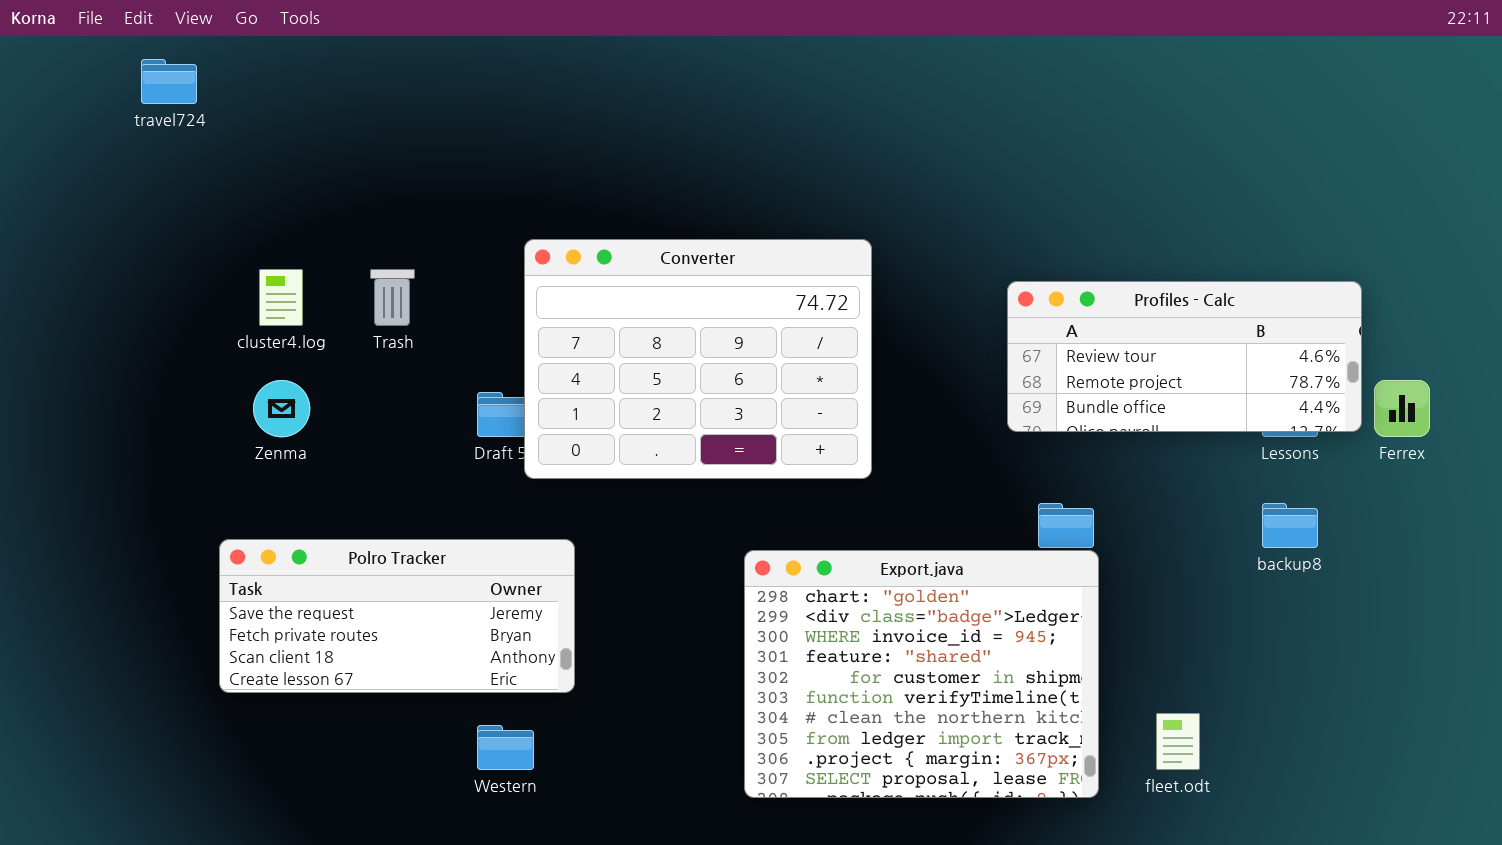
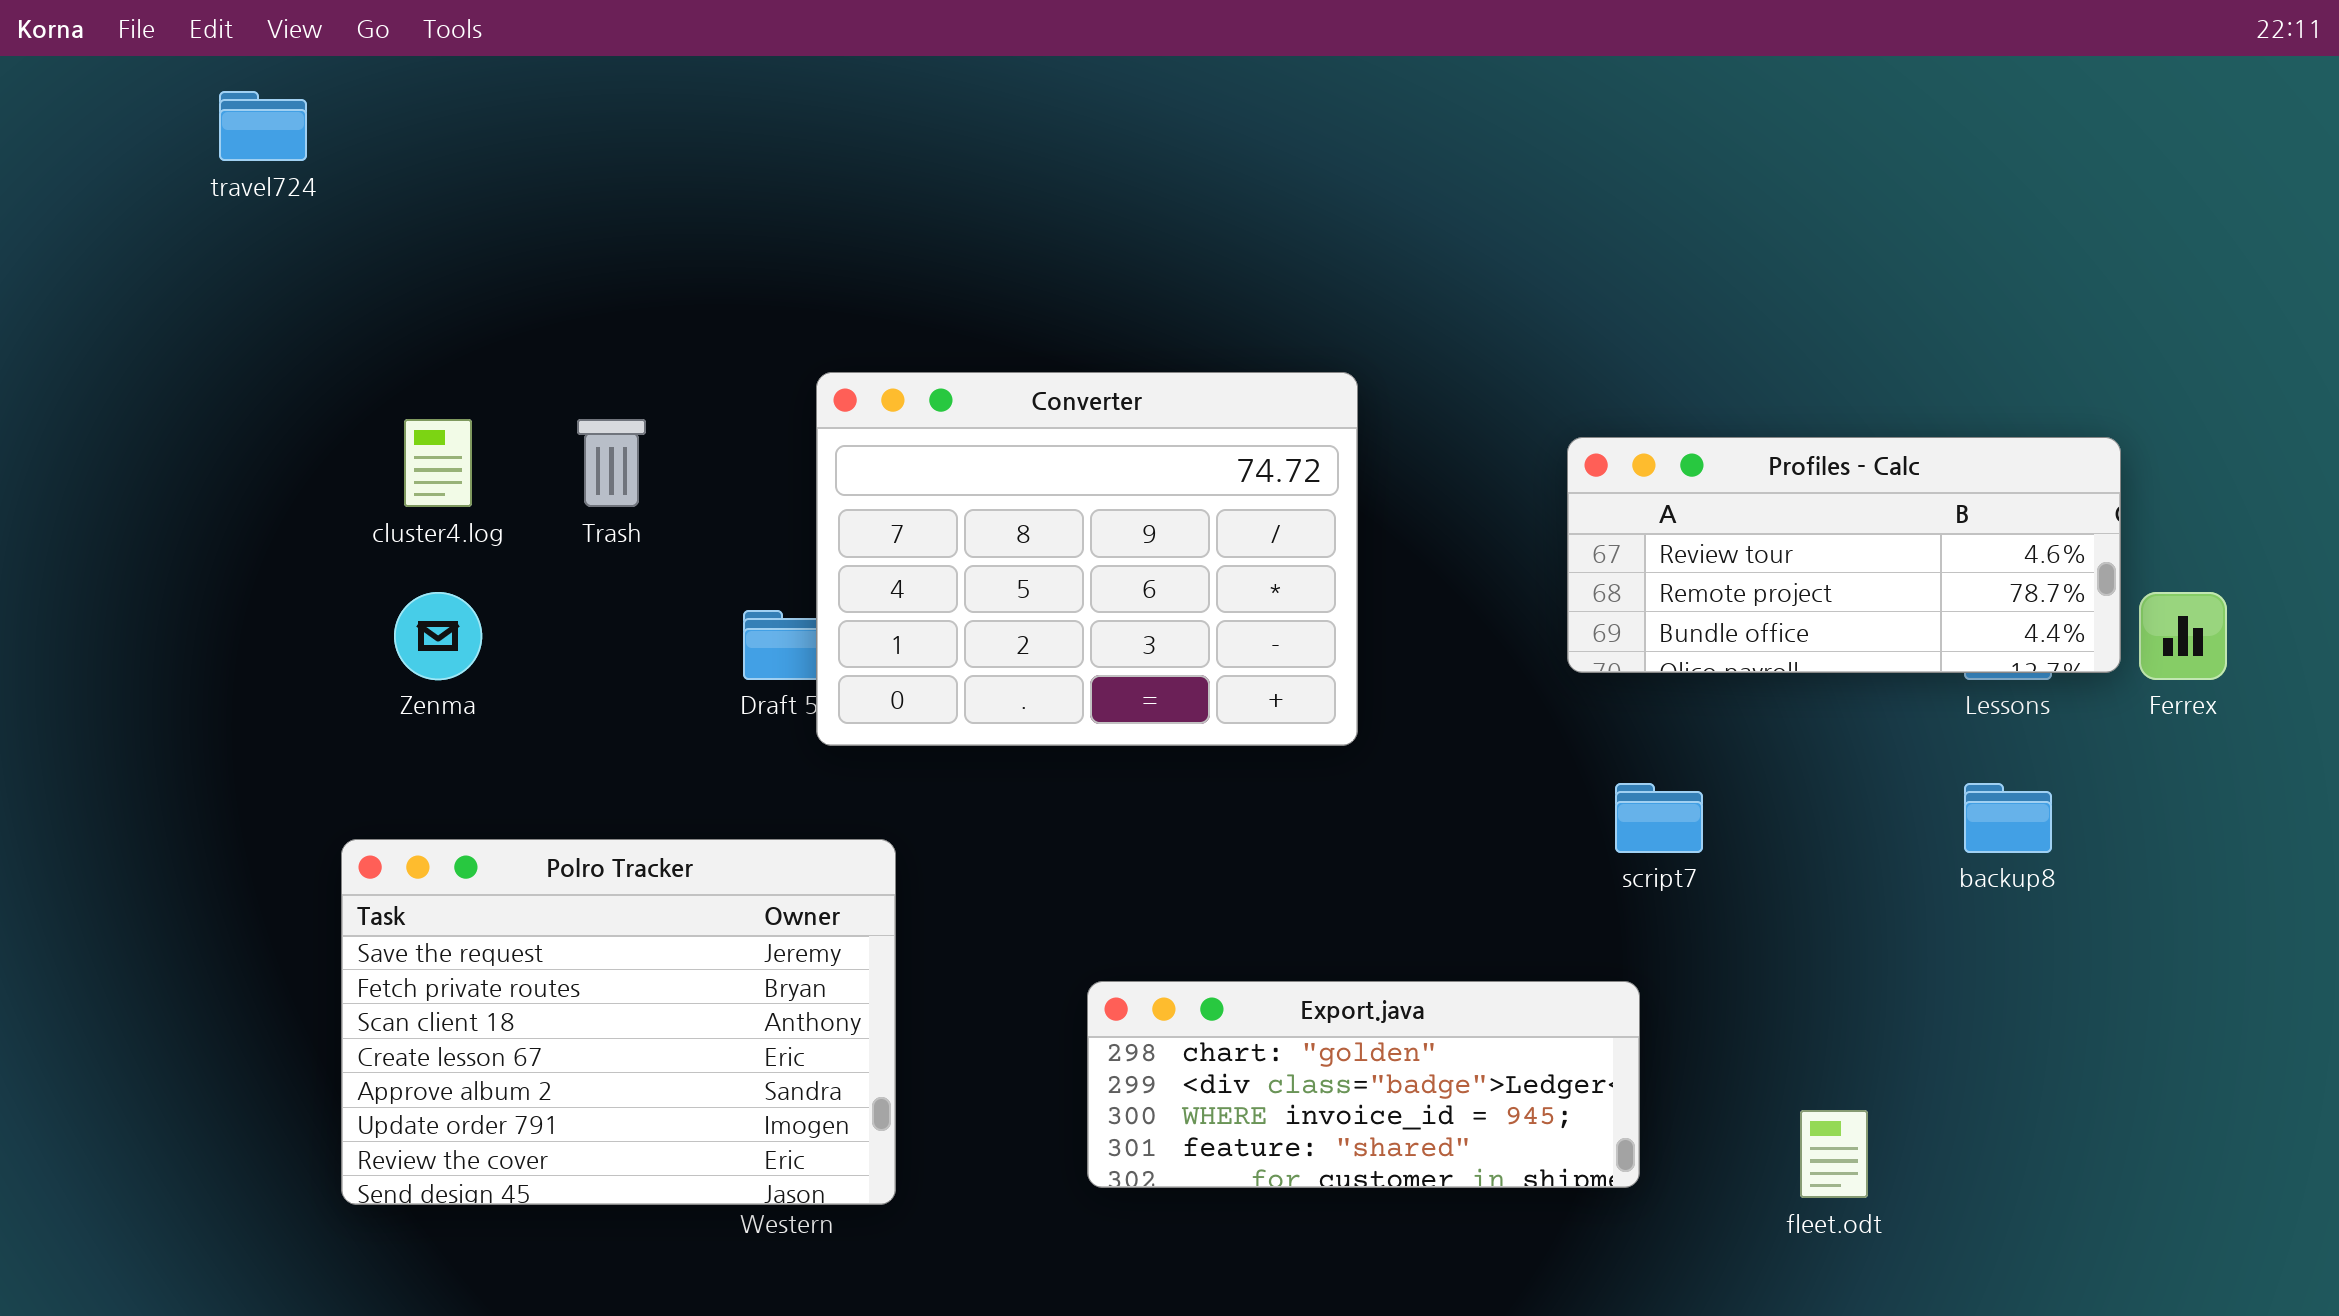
Polro Tracker: [219,539,575,693] -> [341,839,896,1205], resized
Export.java: [744,550,1099,798] -> [1087,981,1640,1188], moved, resized

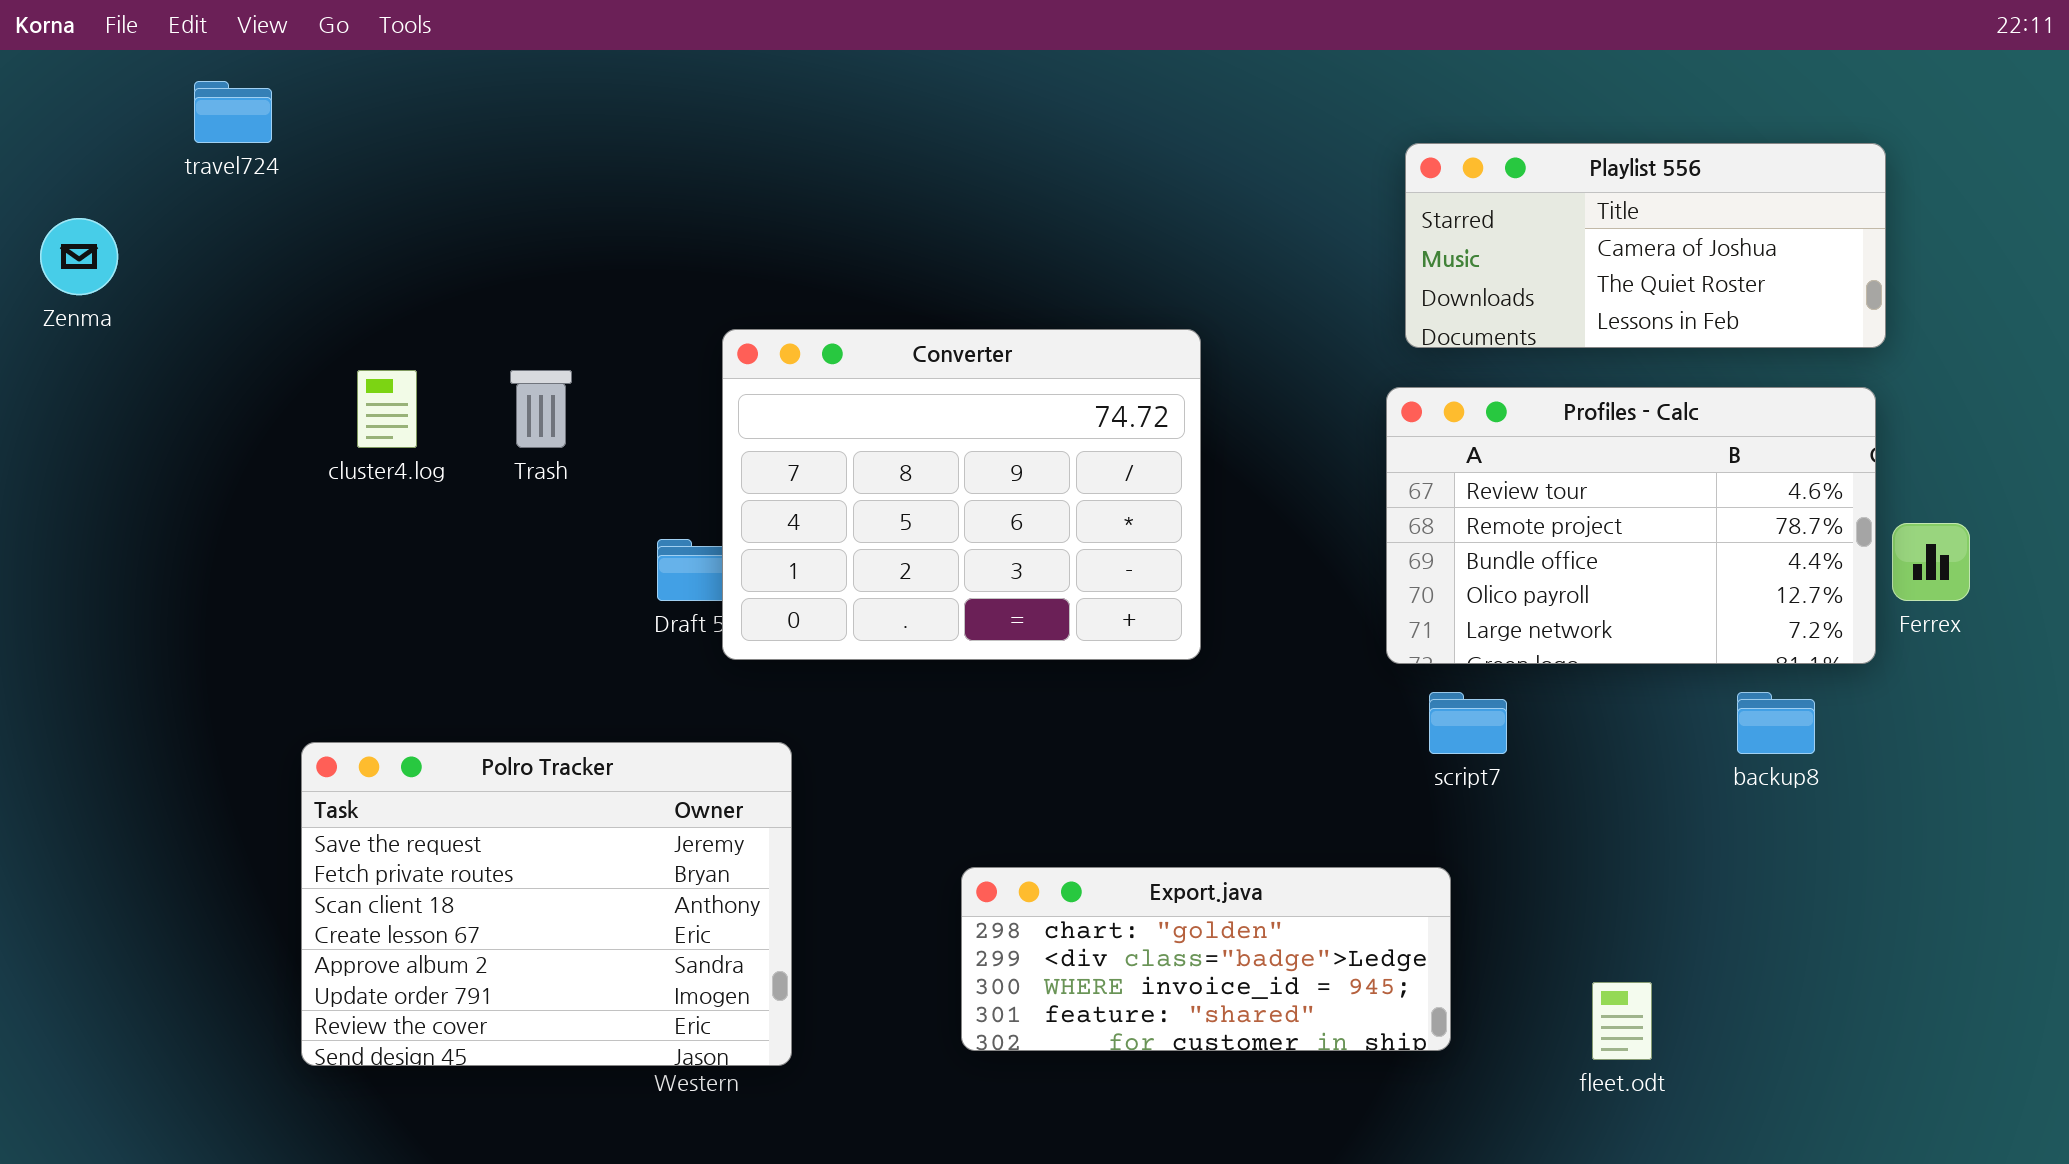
Playlist 556: none -> [1405,143,1886,348], opened
Profiles - Calc: [1567,437,2121,673] -> [1386,387,1876,664], resized
Zenma: [394,592,482,680] -> [40,218,118,295], moved

